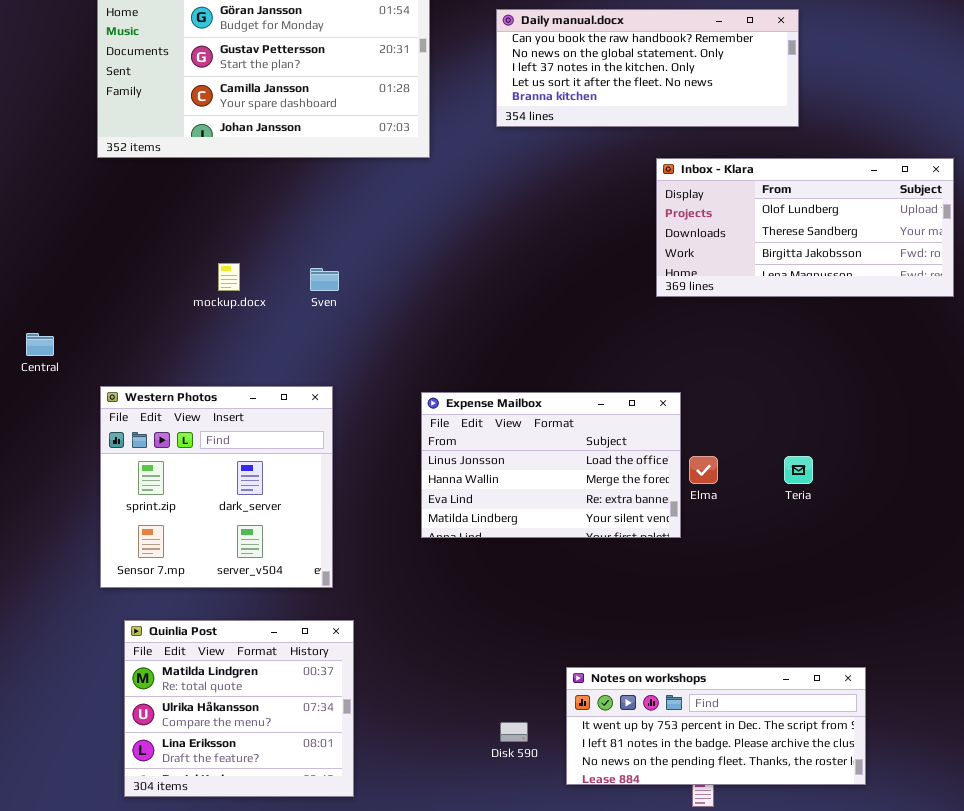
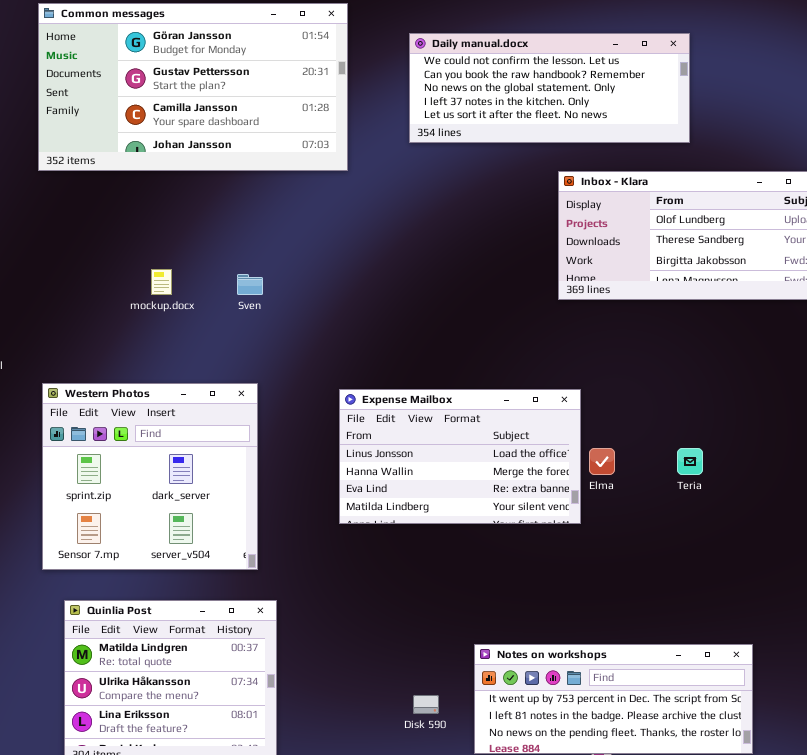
Daily manual.docx: [496,9,799,127] -> [409,33,690,143], scrolled up 1 row

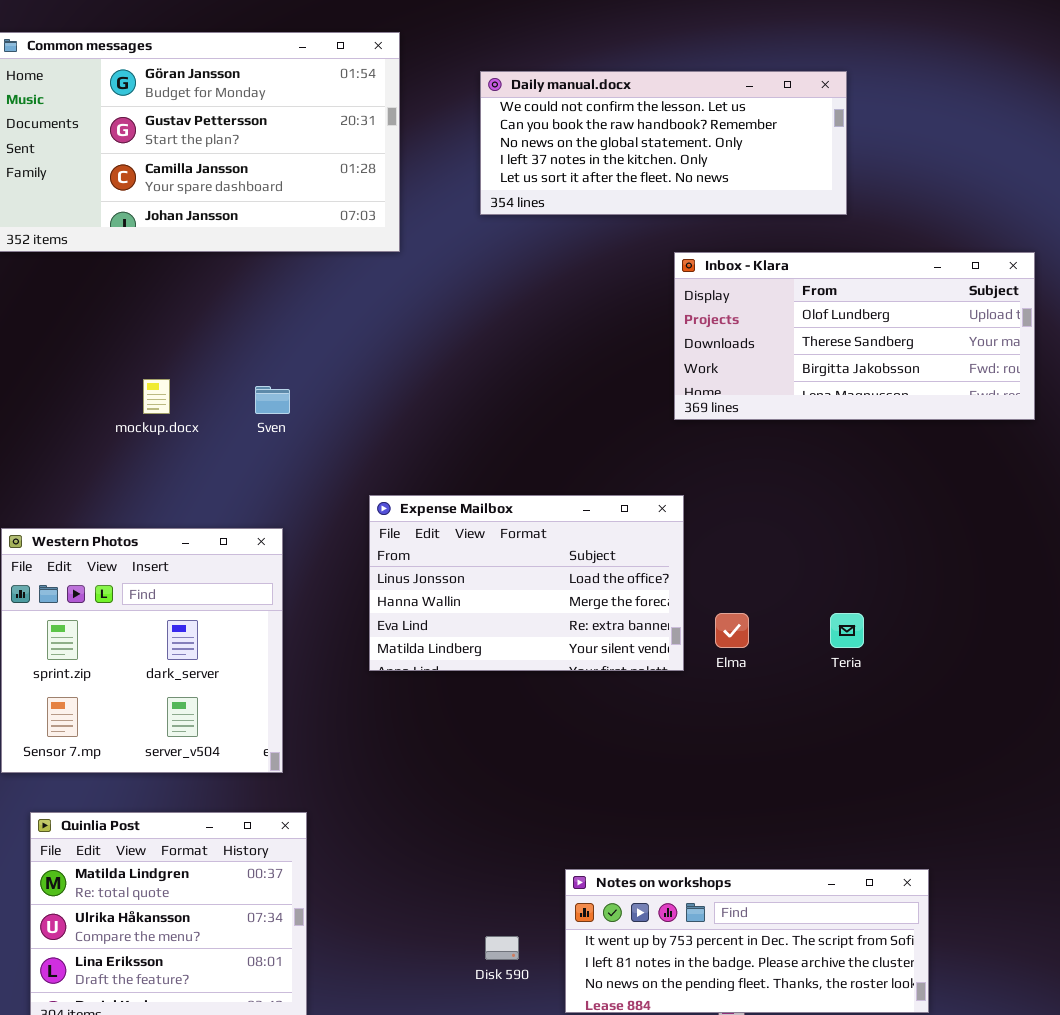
Expense Mailbox: [339,389,581,524] -> [369,495,684,671], moved

